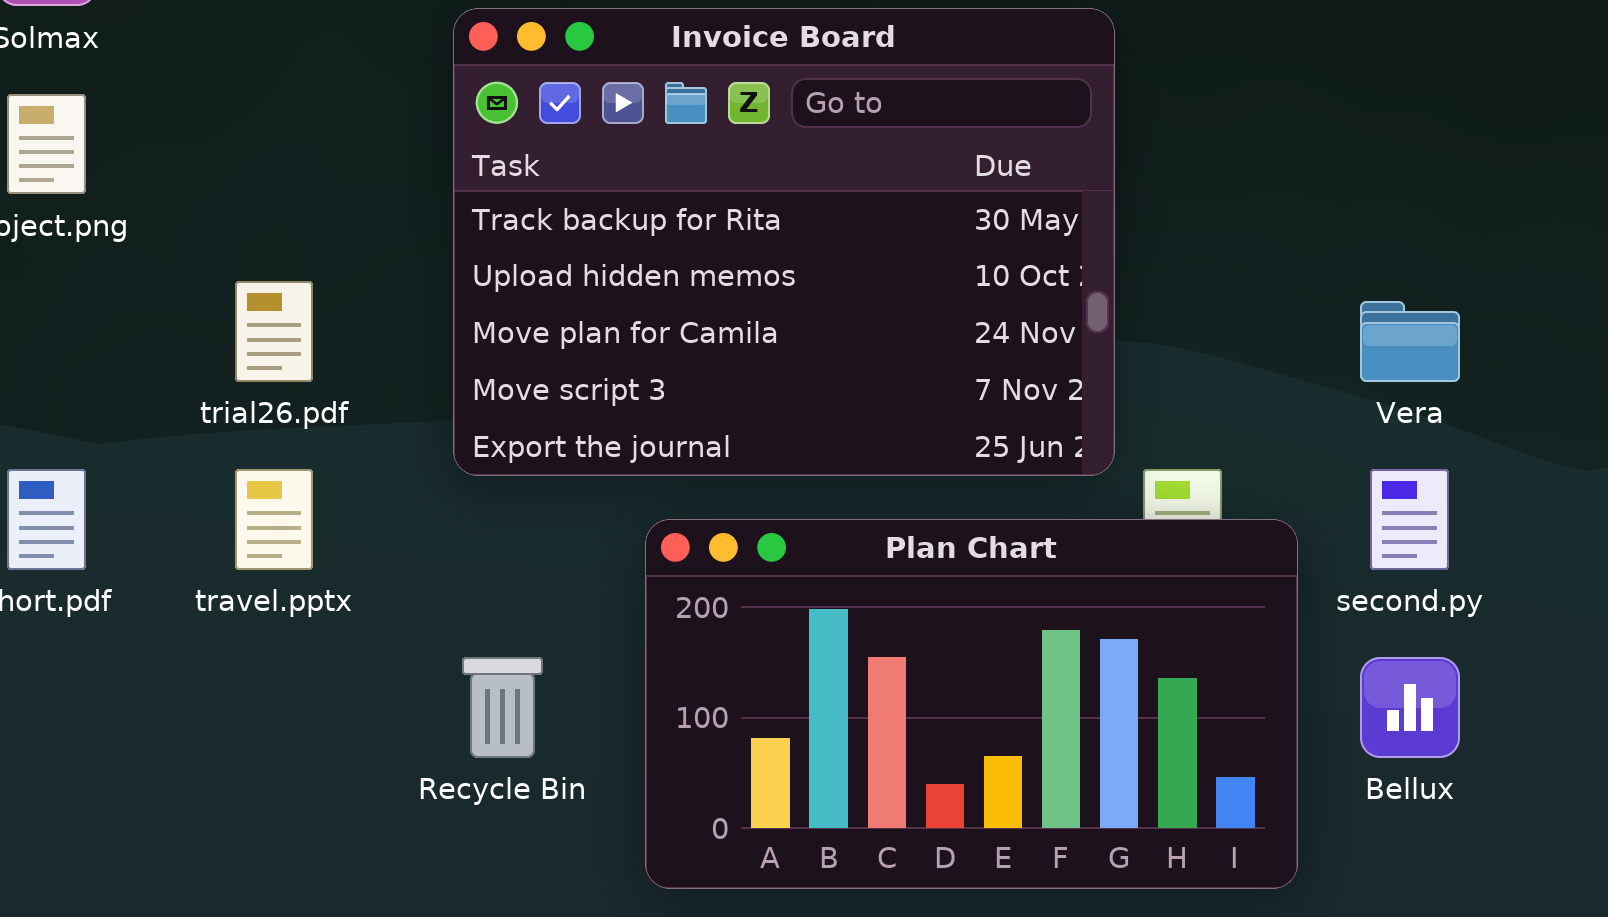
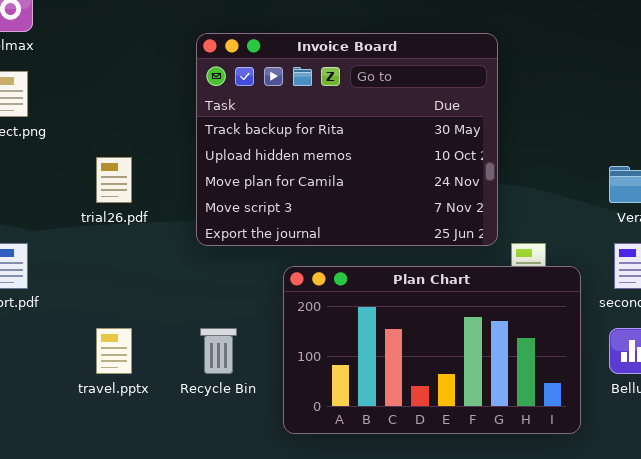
travel.pptx: [235,469,313,570] -> [96,328,132,374], moved

